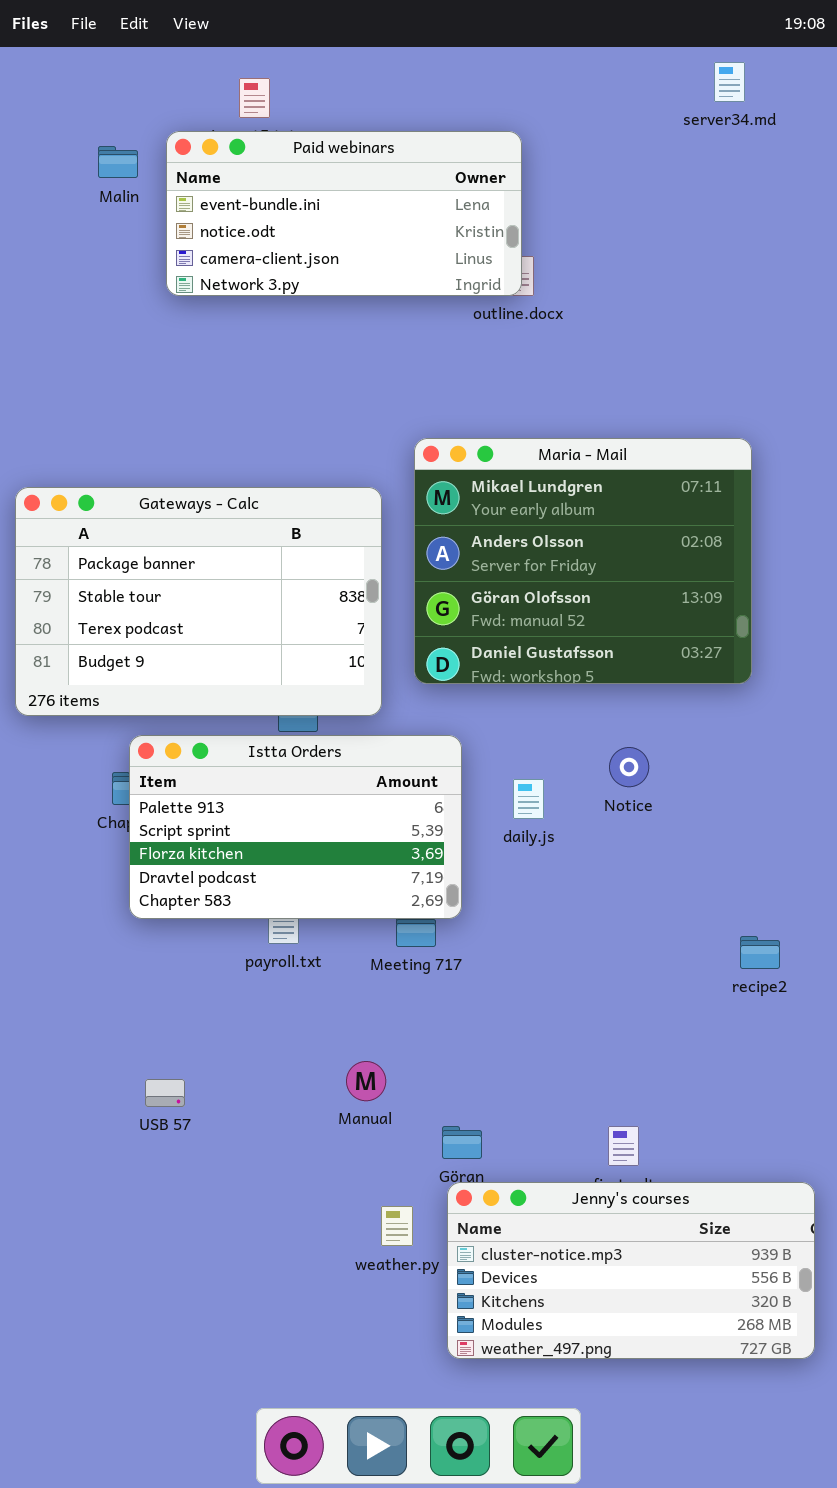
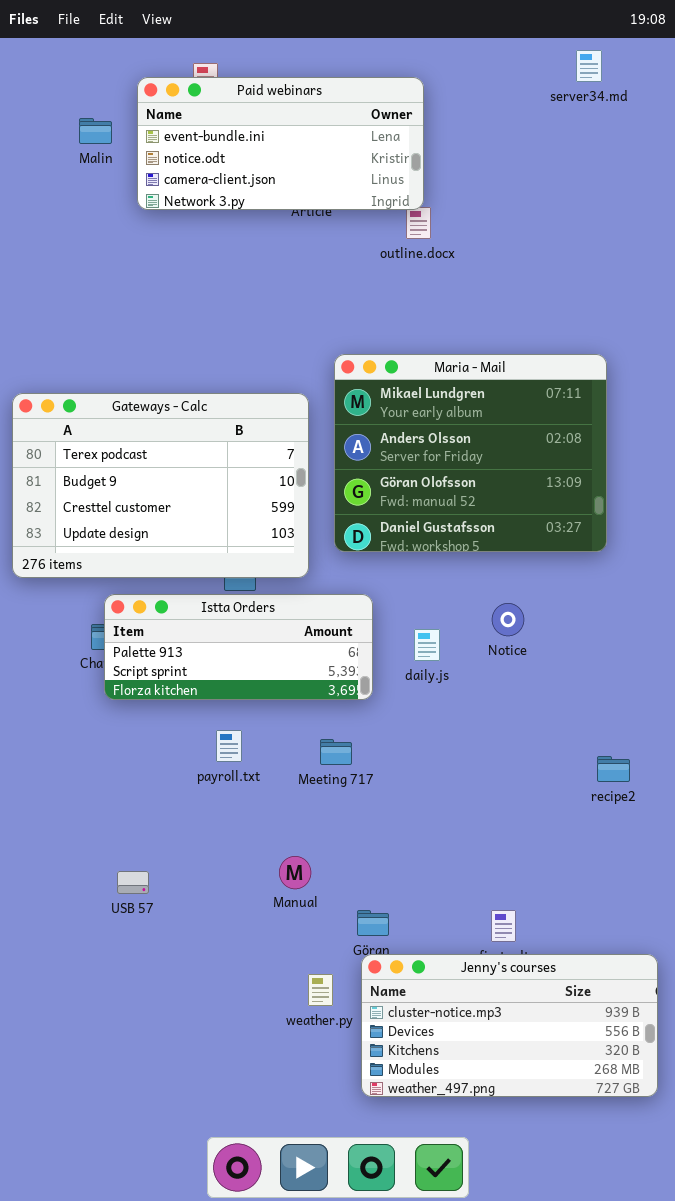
Paid webinars: [166,131,522,296] -> [137,77,424,210], moved
Gateways - Calc: [15,487,382,716] -> [12,393,309,578], scrolled down 2 rows
Istta Orders: [129,735,462,919] -> [104,594,373,700], resized

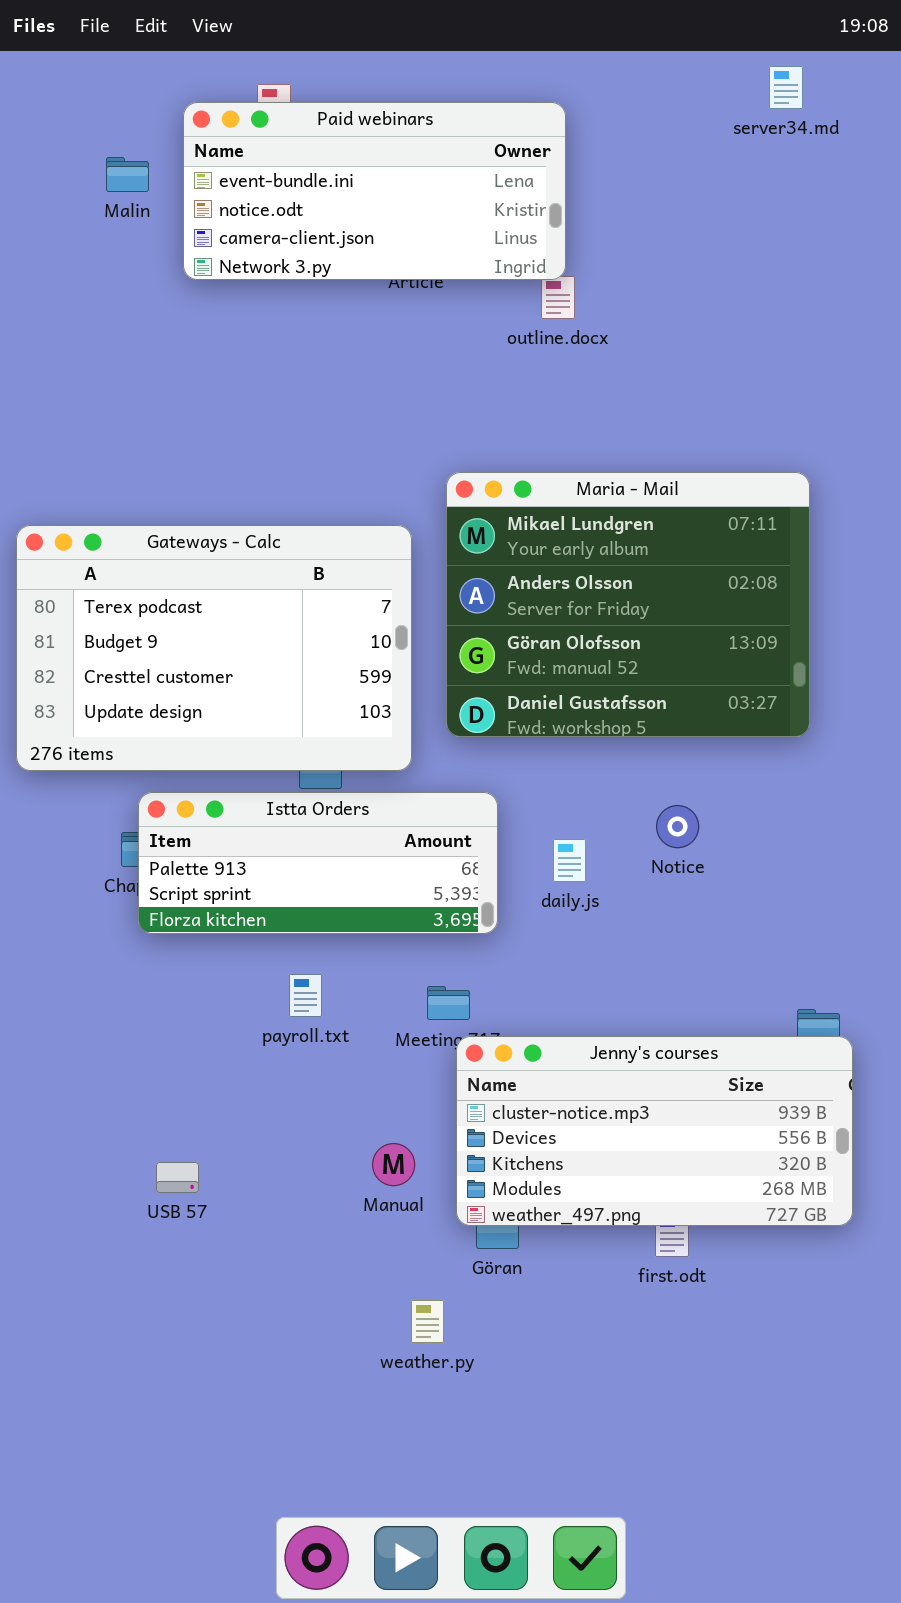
Jenny's courses: [361,954,658,1097] -> [456,1036,853,1226], moved

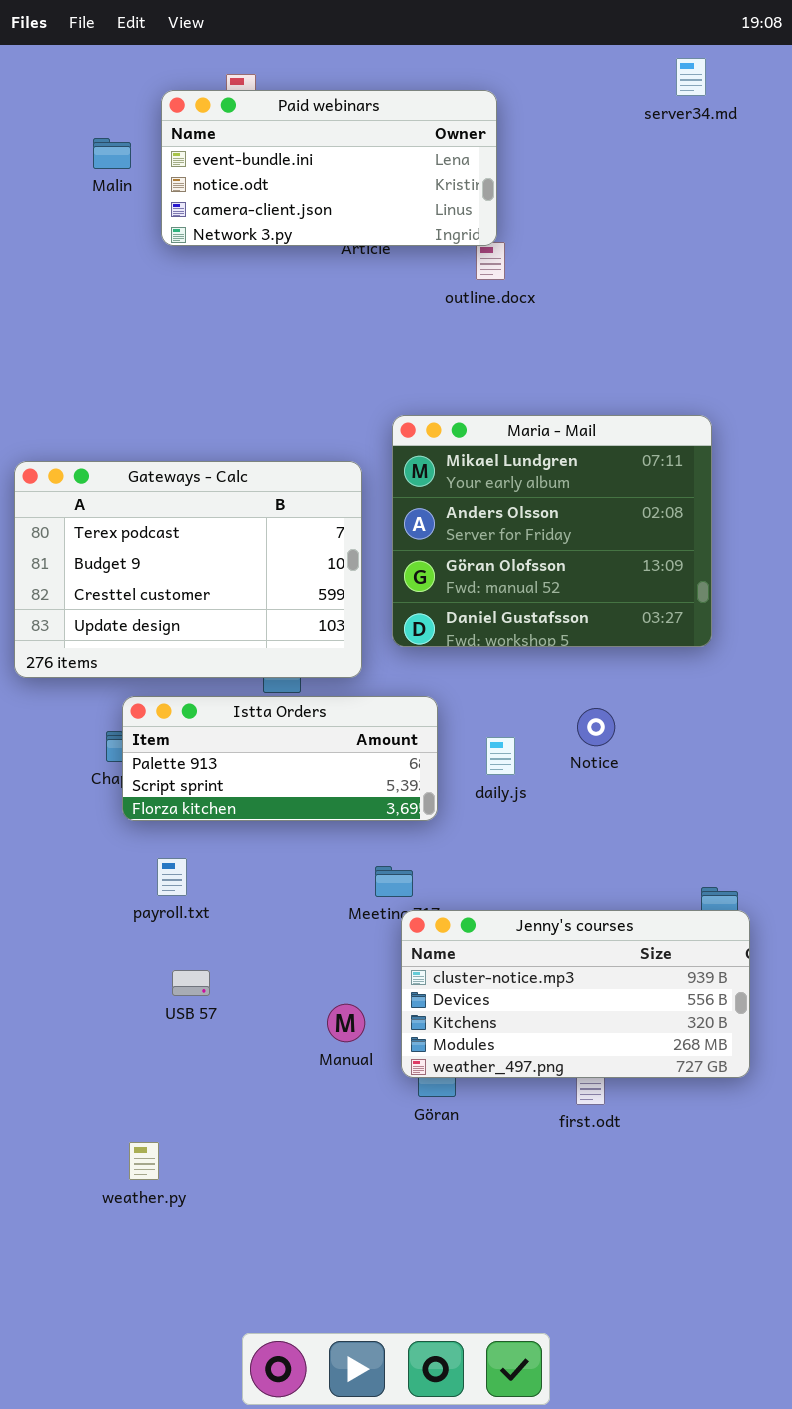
payroll.txt: [289,974,322,1017] -> [157,858,187,896], moved
USB 57: [156,1162,199,1193] -> [172,970,210,996], moved
weather.py: [411,1300,444,1343] -> [129,1142,159,1180], moved

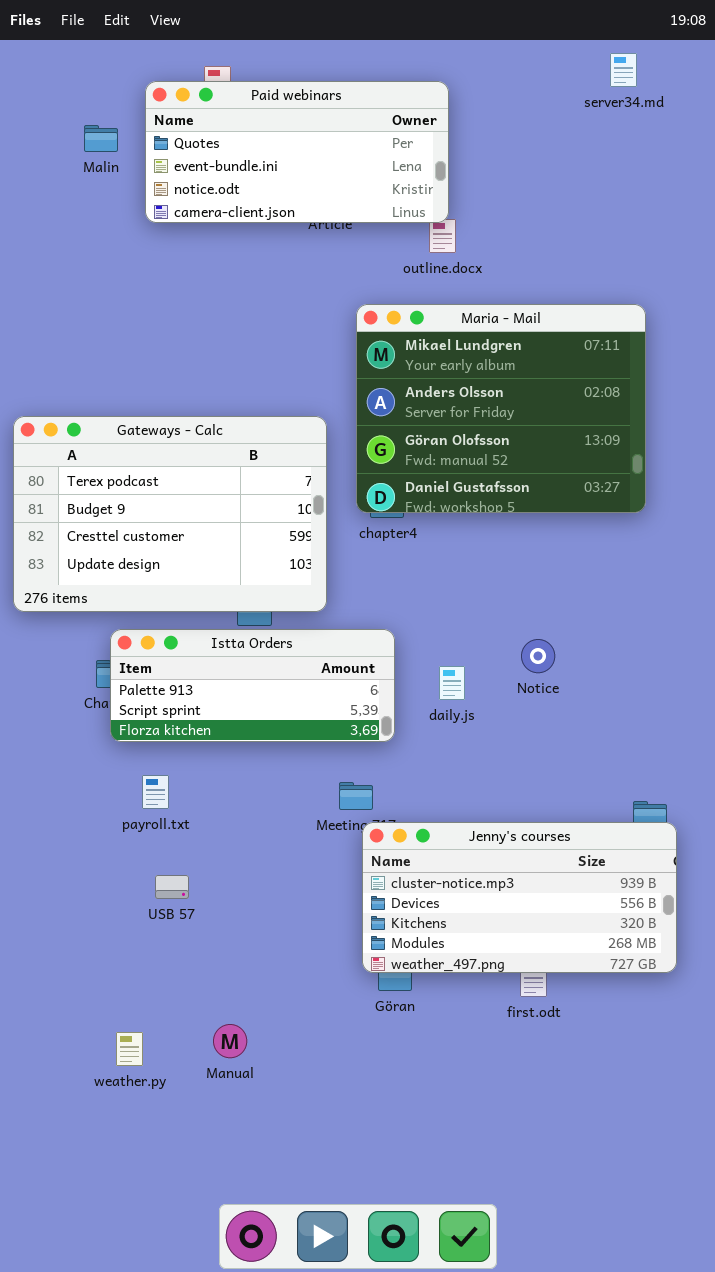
Paid webinars: [161,90,497,246] -> [145,81,449,223], scrolled up 1 row
Maria - Mail: [392,415,712,647] -> [356,304,646,513], moved
Manual: [327,1004,365,1042] -> [213,1024,247,1058], moved

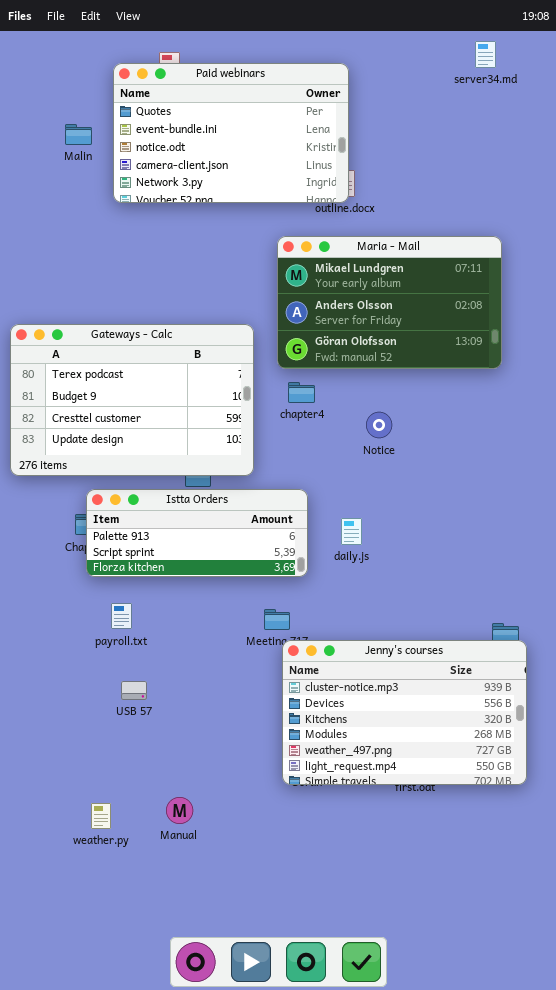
Paid webinars: [145,81,449,223] -> [113,63,349,203], resized
Malin: [84,125,118,152] -> [65,124,92,145], moved
Maria - Mail: [356,304,646,513] -> [277,236,502,369], resized
Notice: [521,639,555,673] -> [366,412,392,438], moved
Jenny's courses: [362,822,677,973] -> [282,640,527,785], resized

